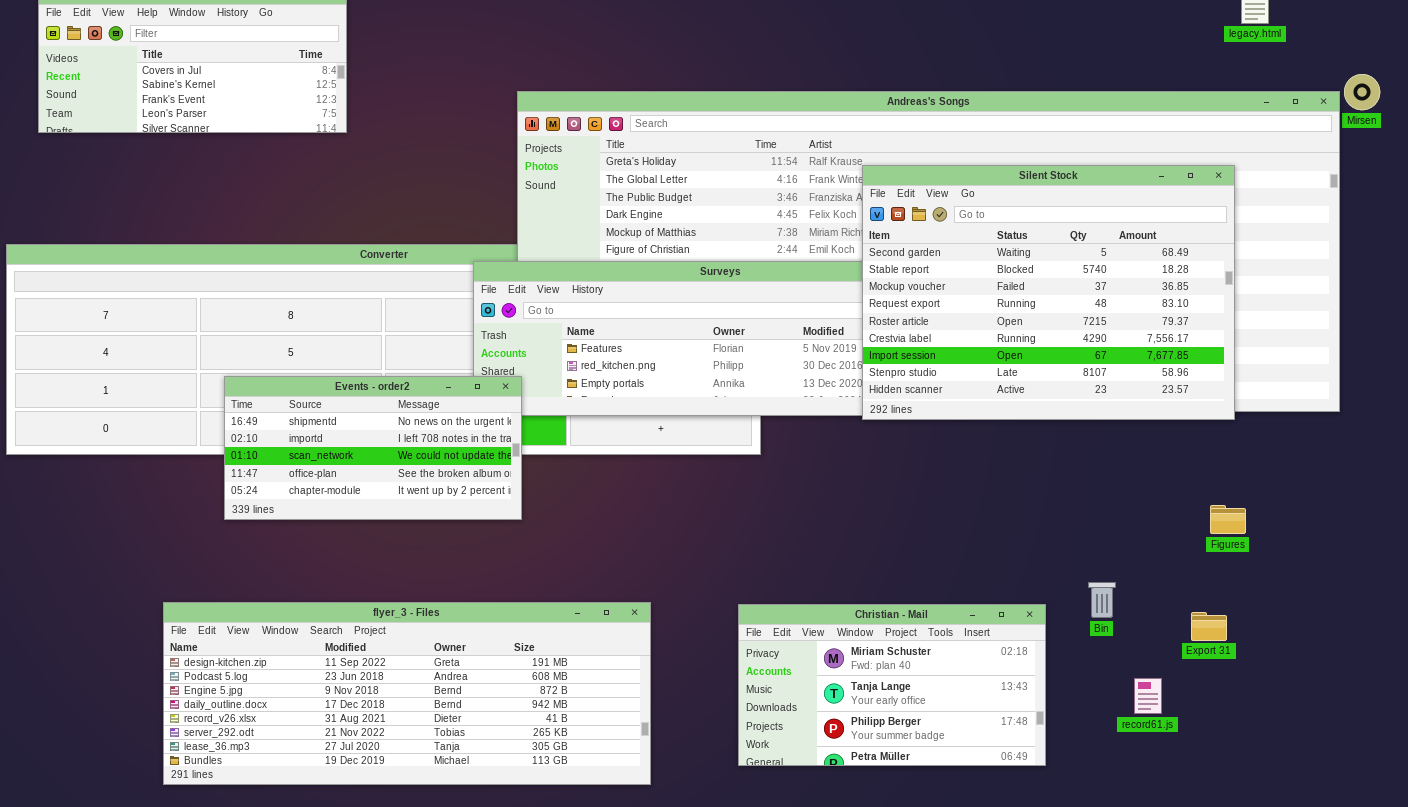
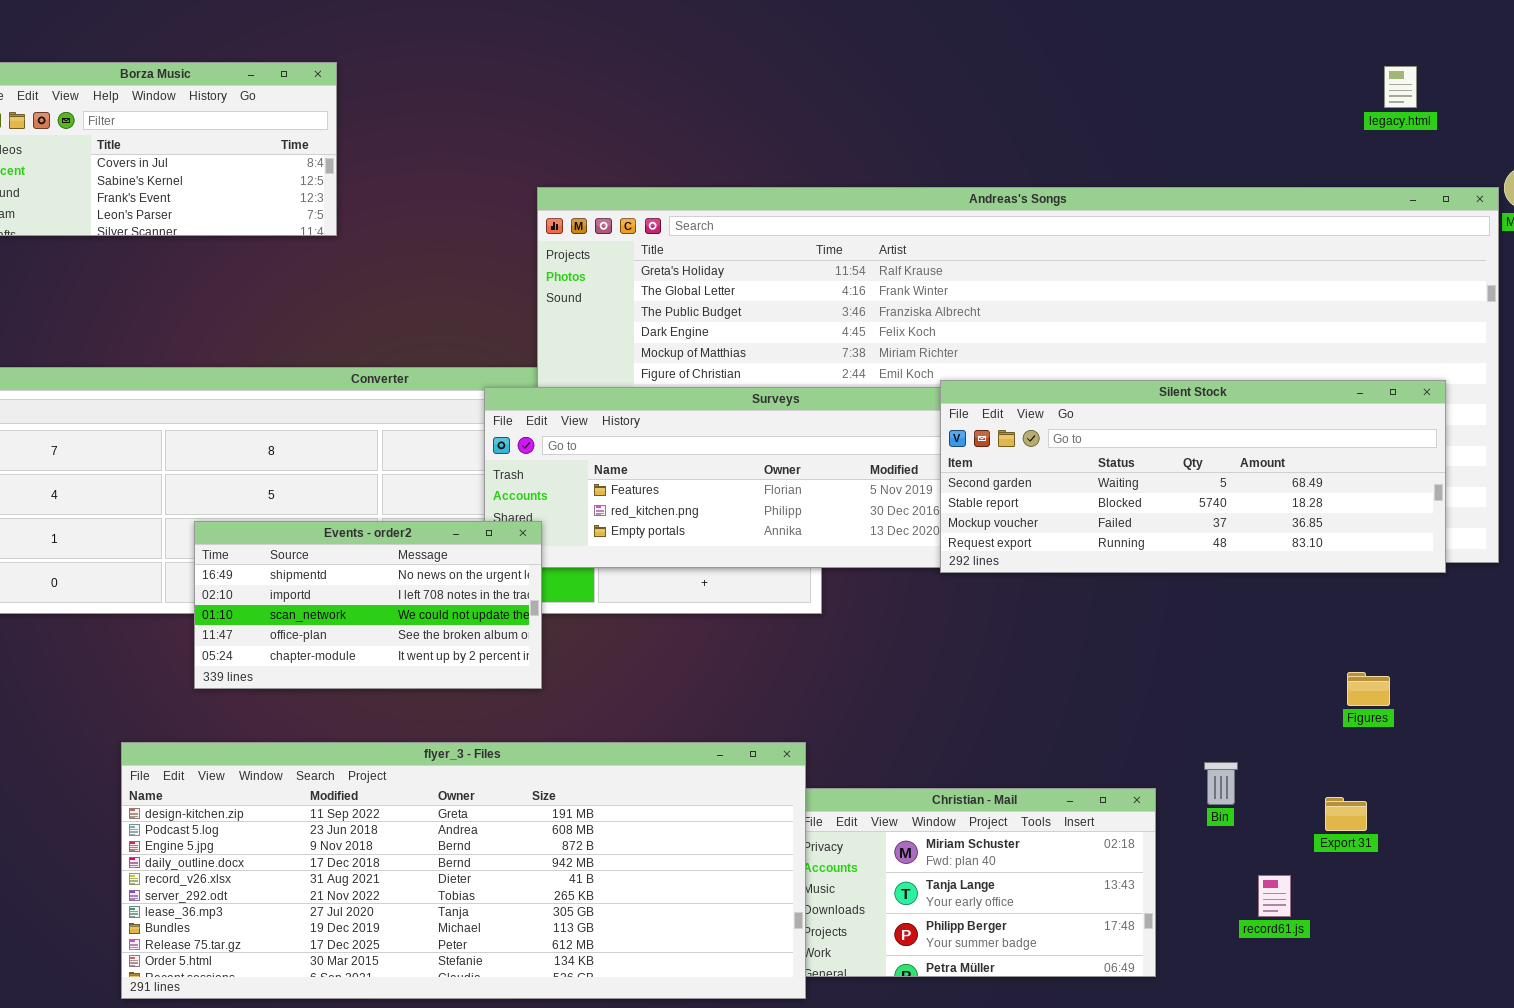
Silent Stock: [862,165,1235,420] -> [940,380,1446,573], resized
flyer_3 - Files: [163,602,651,785] -> [121,742,806,999], resized

